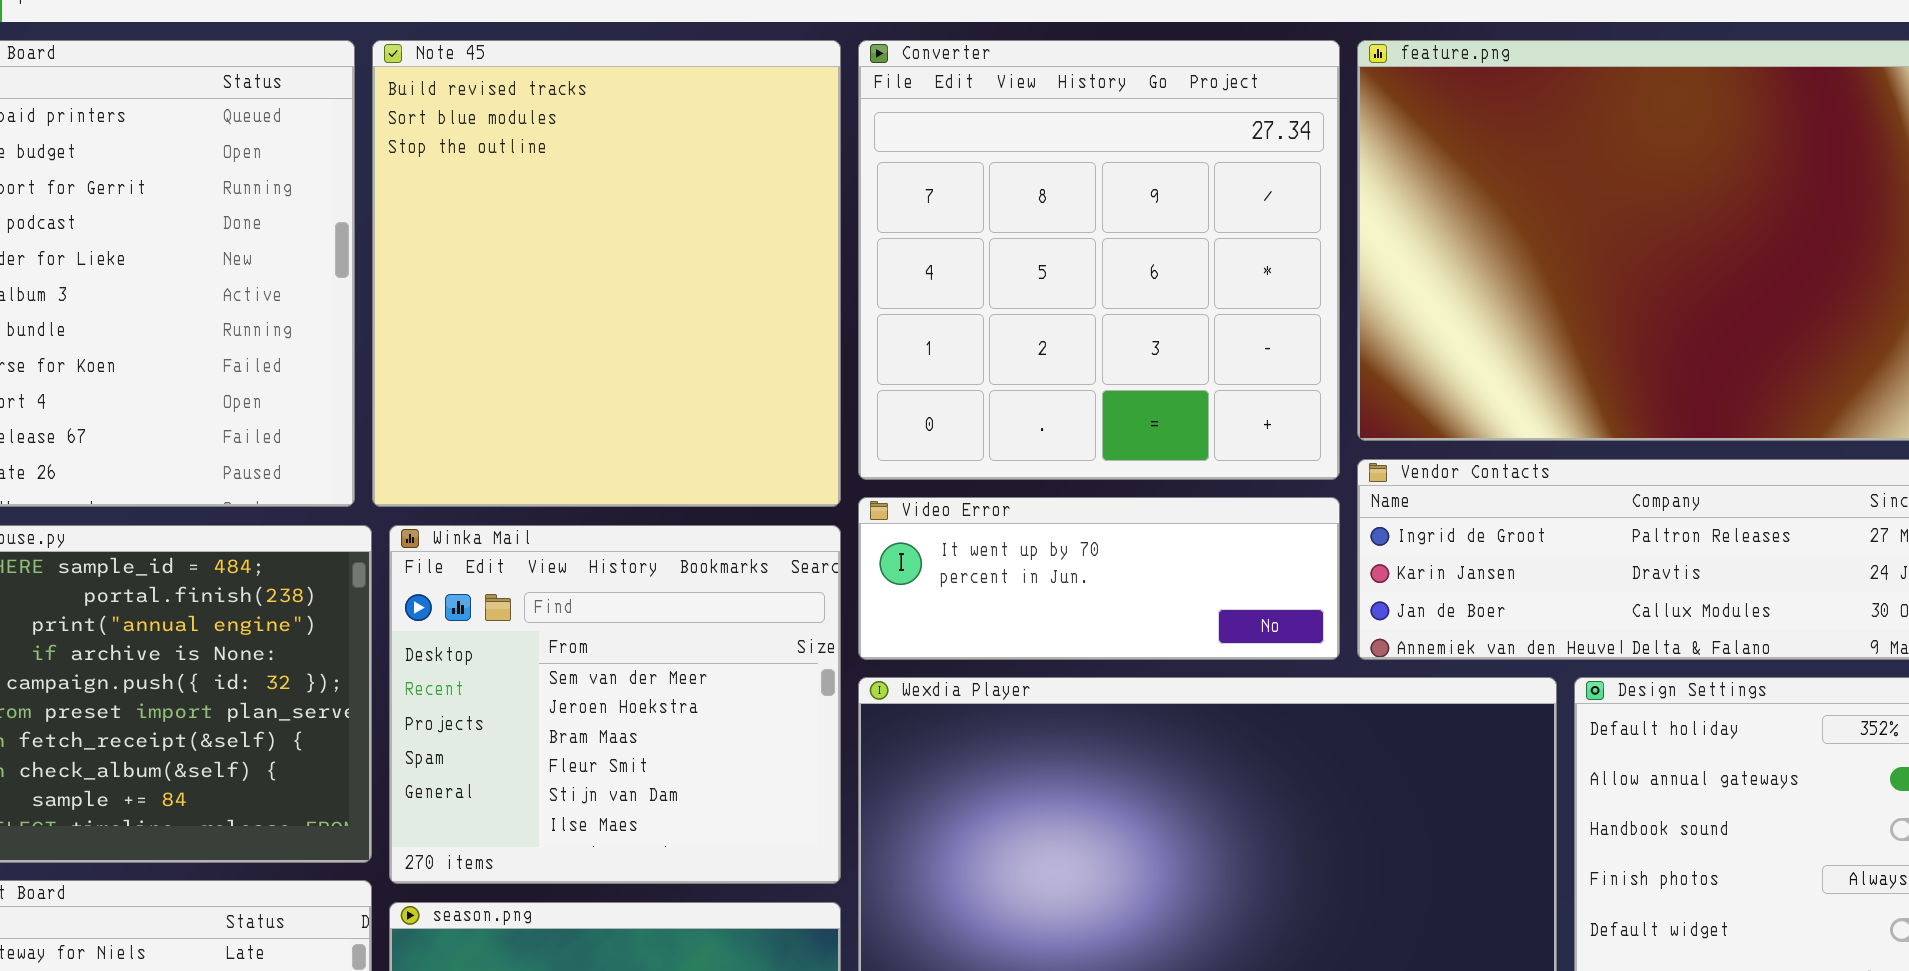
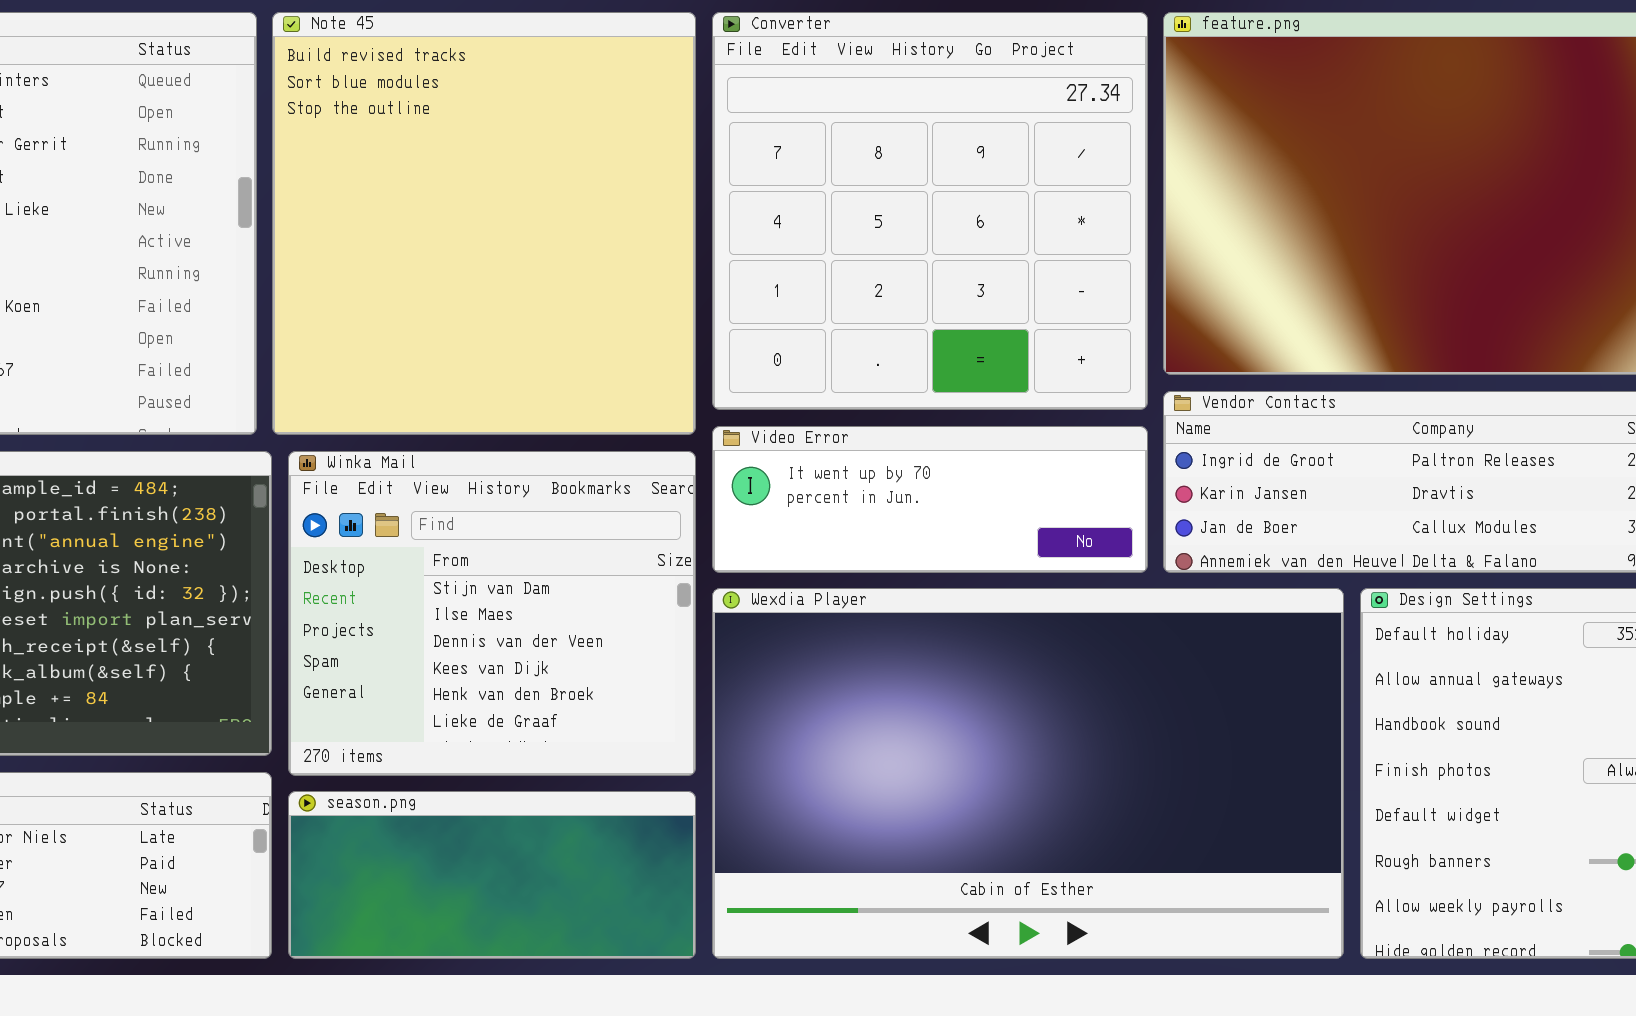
Winka Mail: [389,525,841,884] -> [288,451,696,776], scrolled down 4 rows

